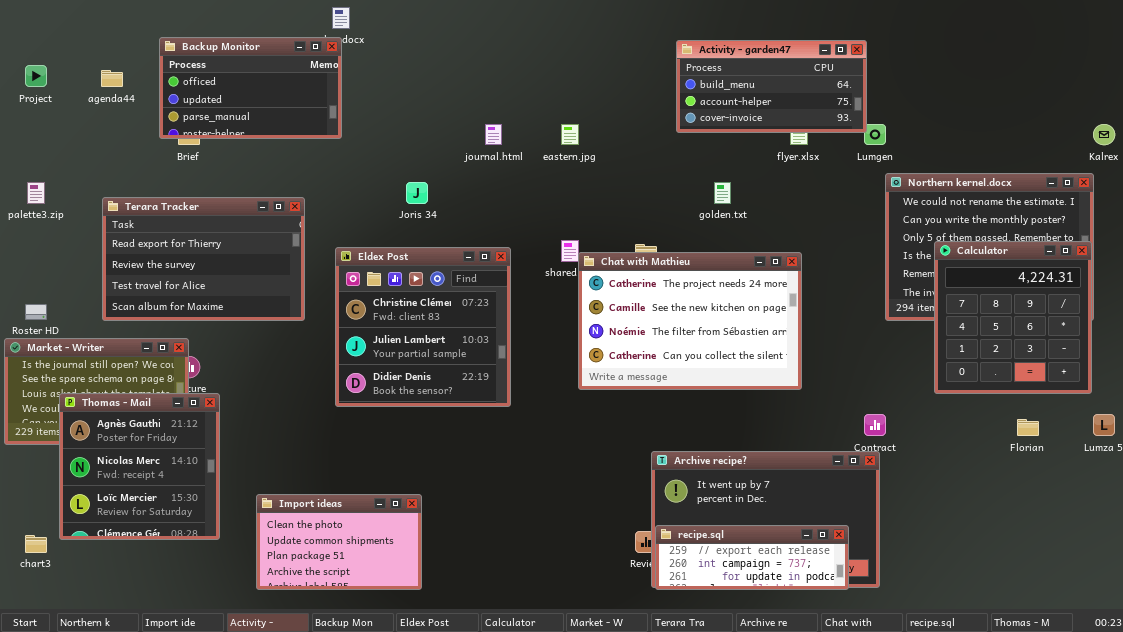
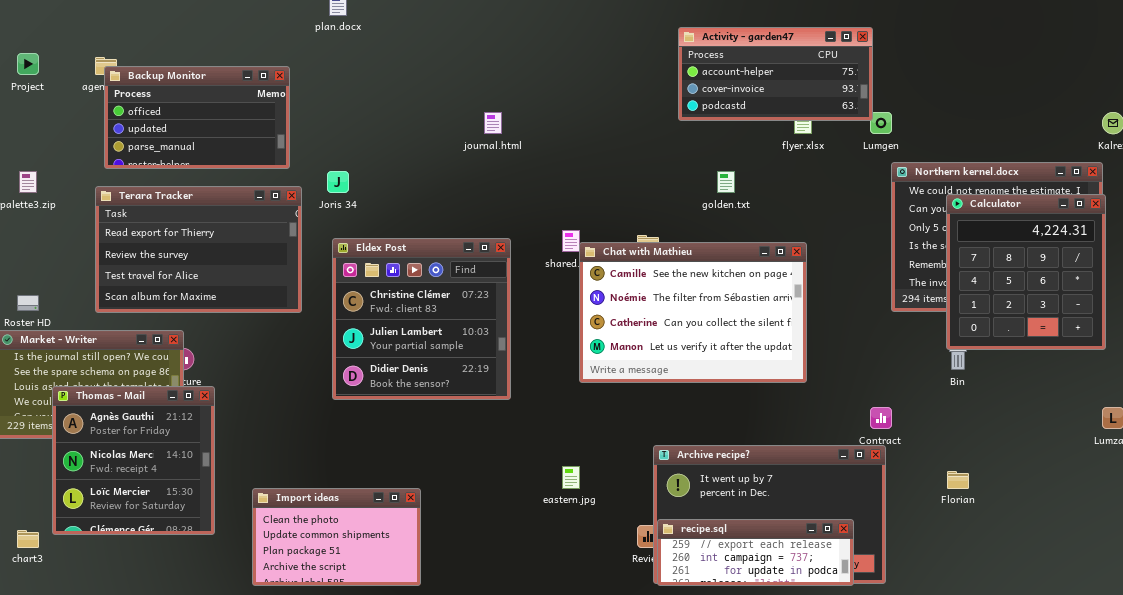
Backup Monitor: [159,37,342,139] -> [104,66,290,169], moved
Activity - garden47: [676,40,867,133] -> [678,27,873,121], scrolled down 1 row
eastern.jpg: [561,124,579,145] -> [562,466,580,489], moved
Joris 34: [406,182,428,204] -> [327,171,349,193], moved
Calculator: [934,241,1092,394] -> [946,194,1106,350], moved
Chat with Mathieu: [578,252,802,390] -> [579,242,807,383], scrolled down 1 row
Florian: [1017,419,1039,436] -> [947,471,969,489], moved

